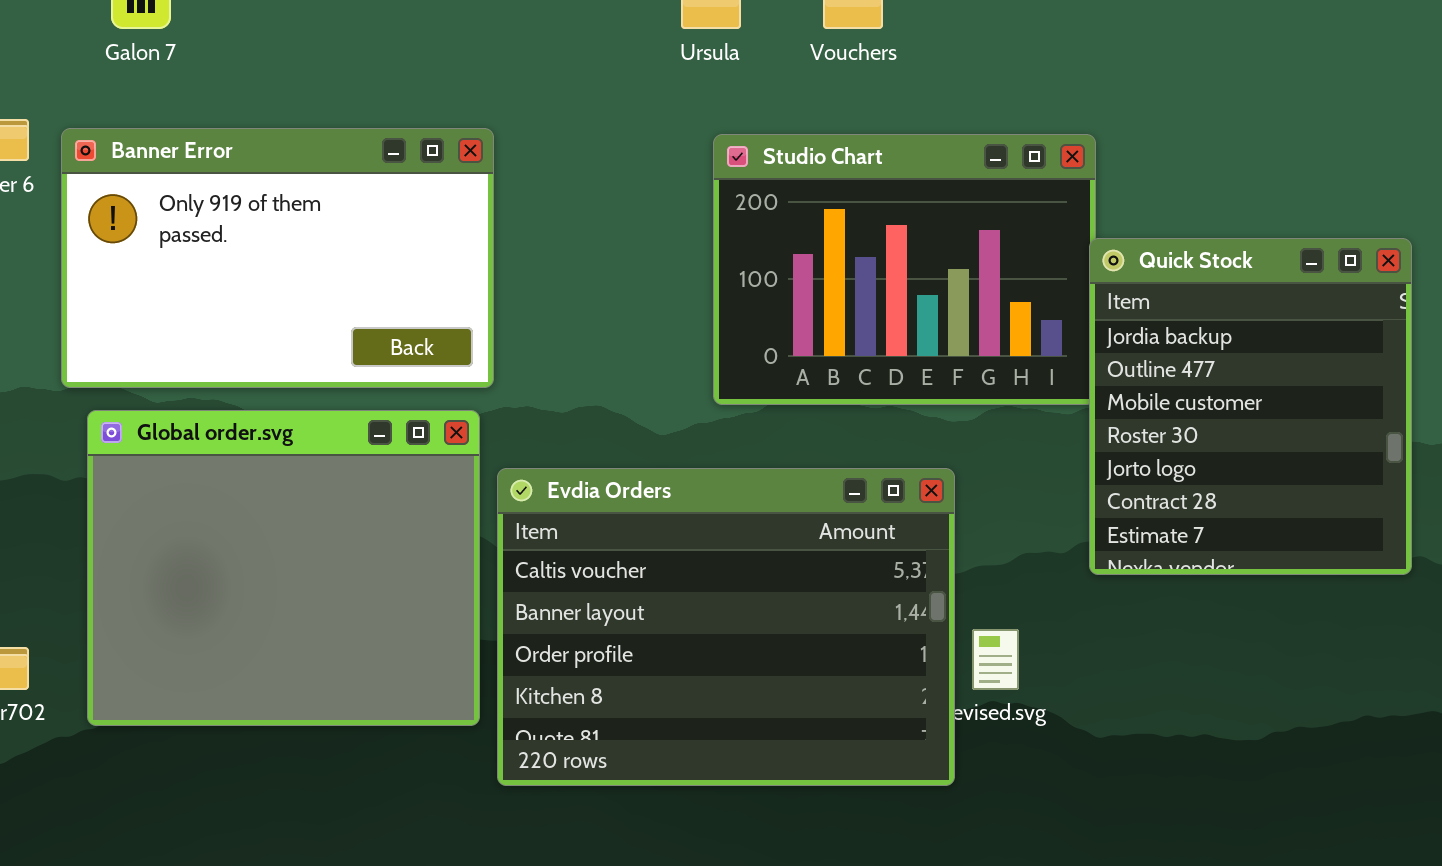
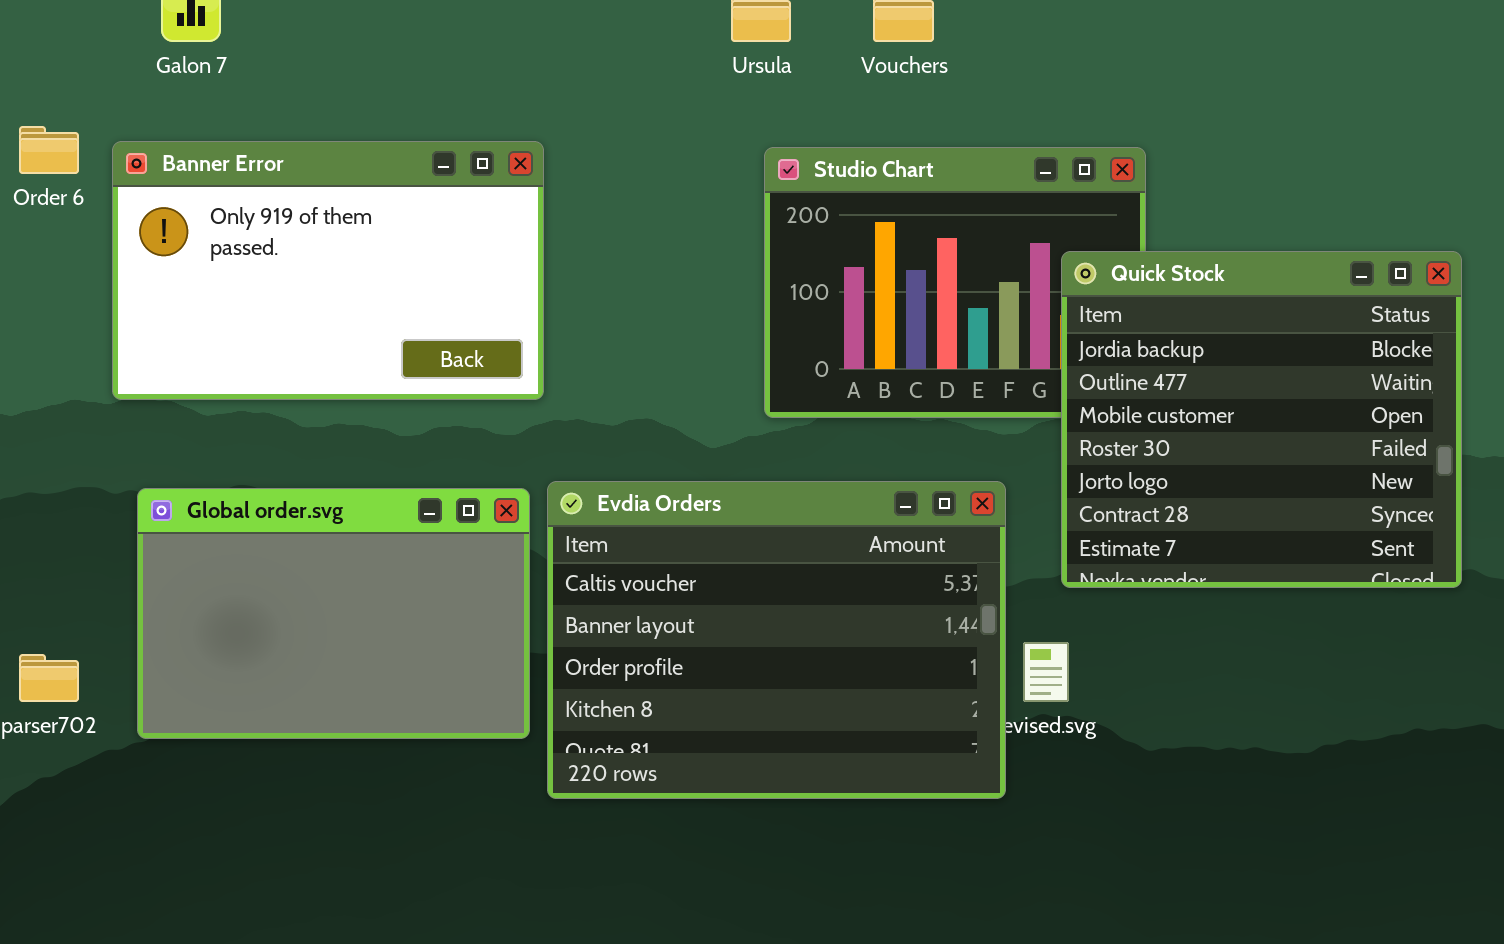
Quick Stock: [1089,238,1412,575] -> [1061,251,1462,588], resized
Global order.svg: [87,410,480,726] -> [137,488,530,739], resized

